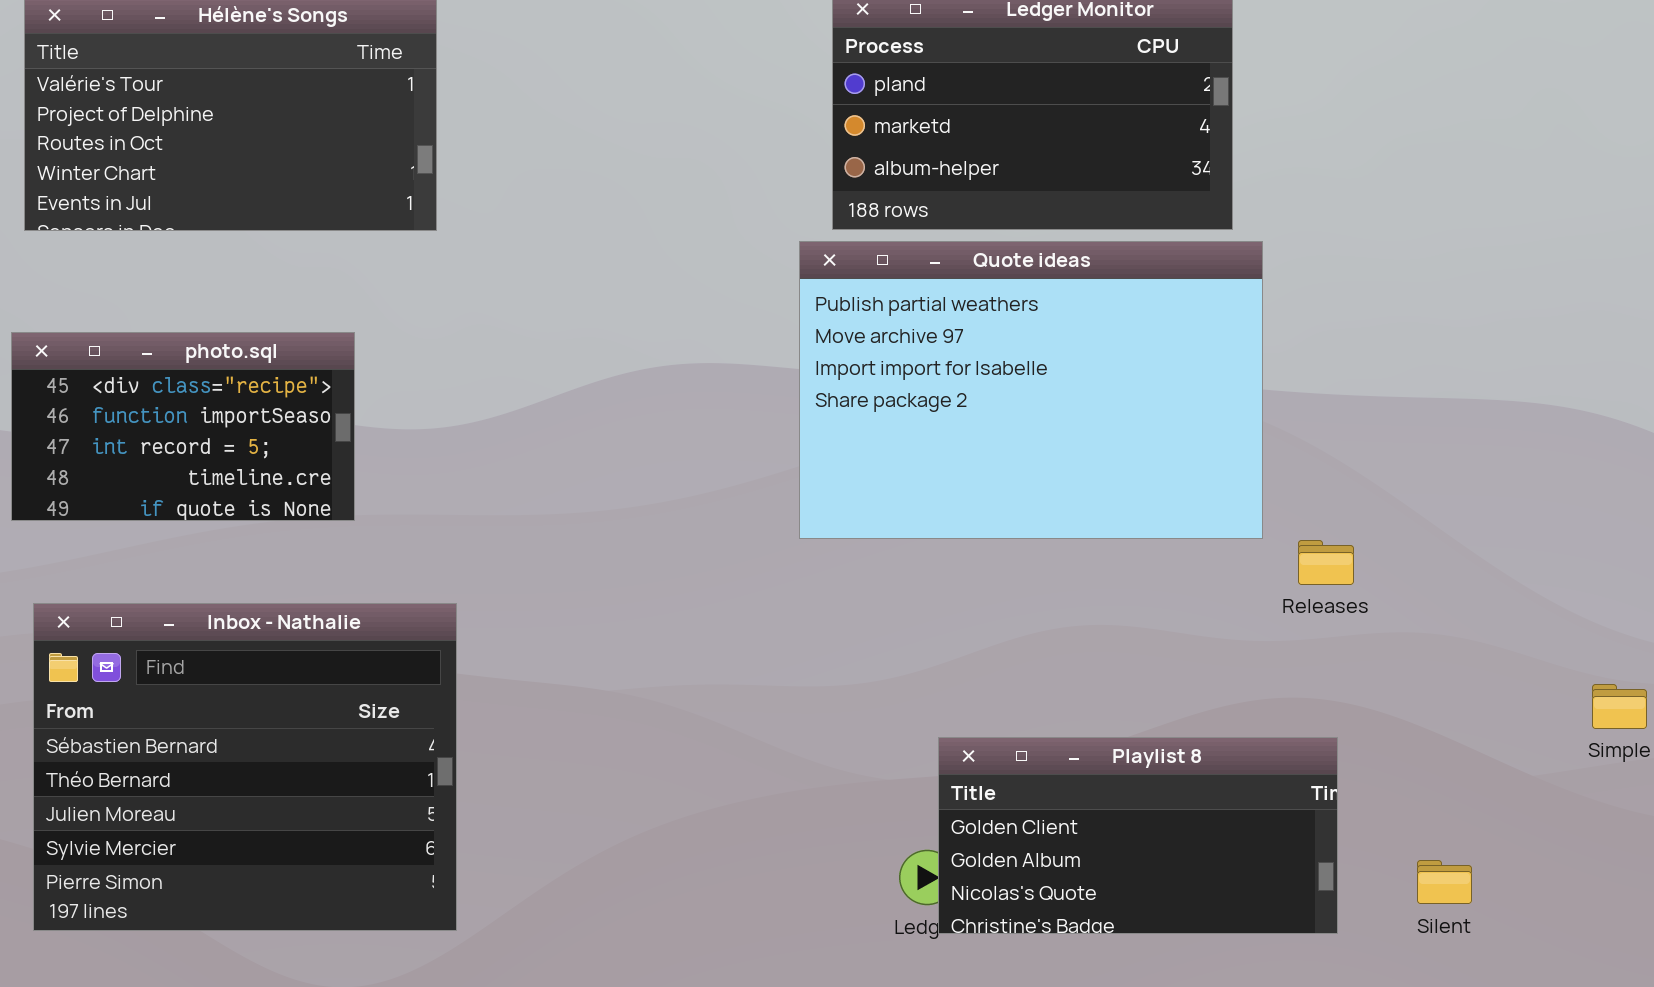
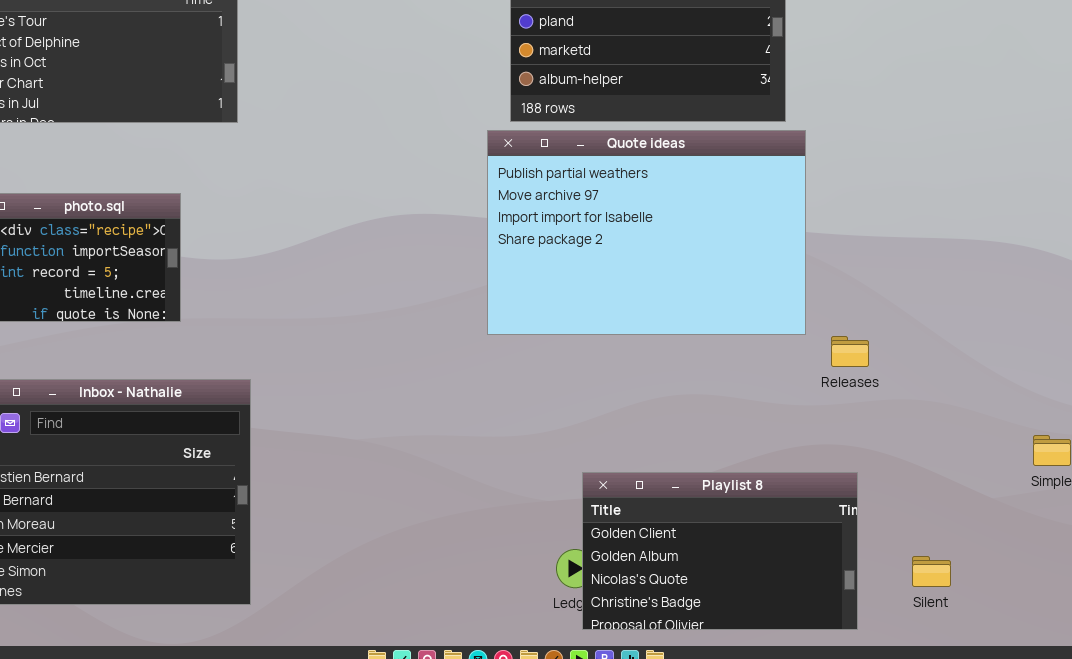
Playlist 8: [938,737,1338,934] -> [582,472,858,630], resized

